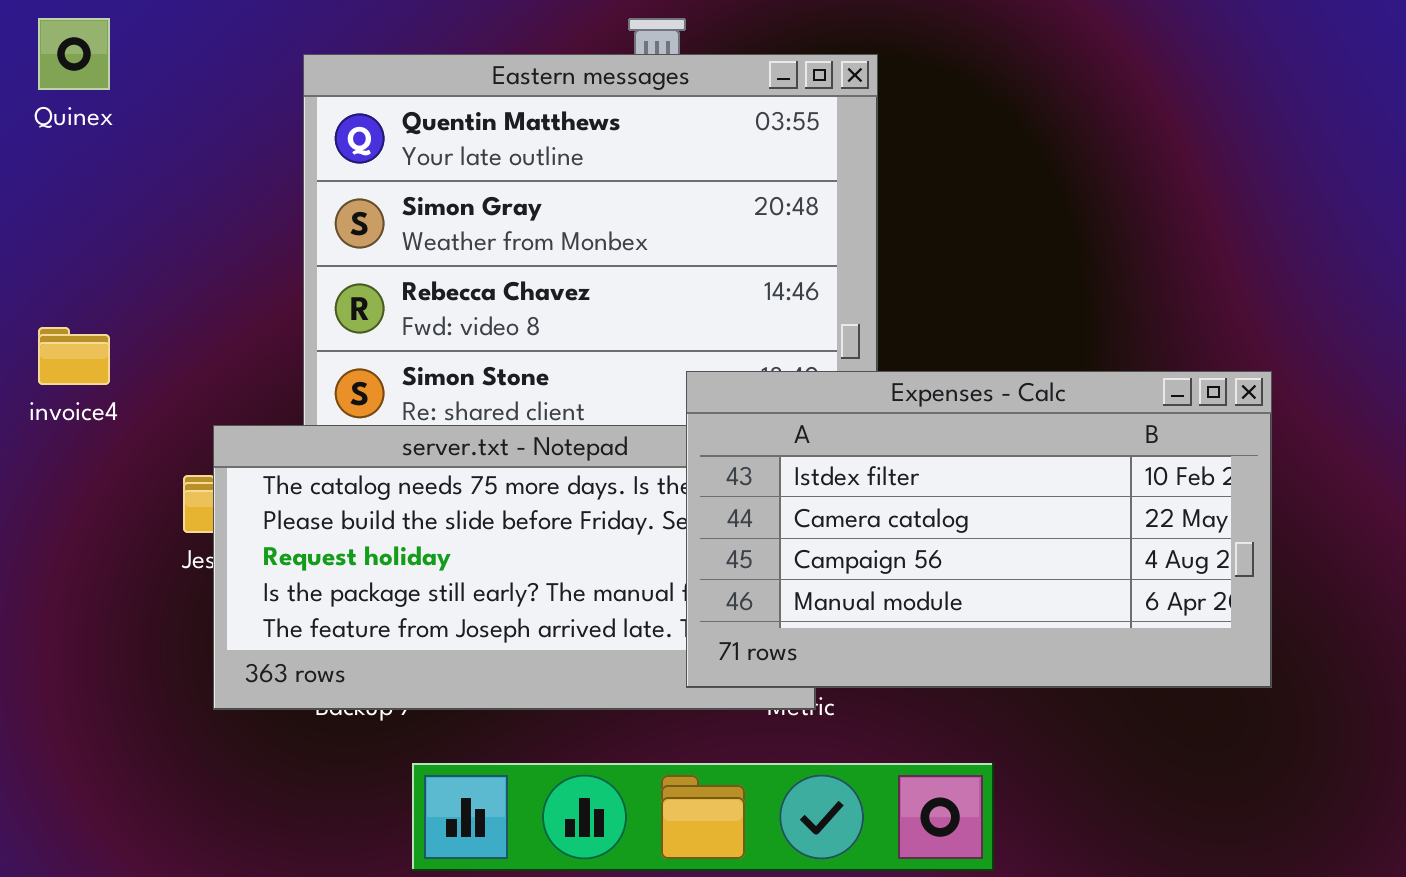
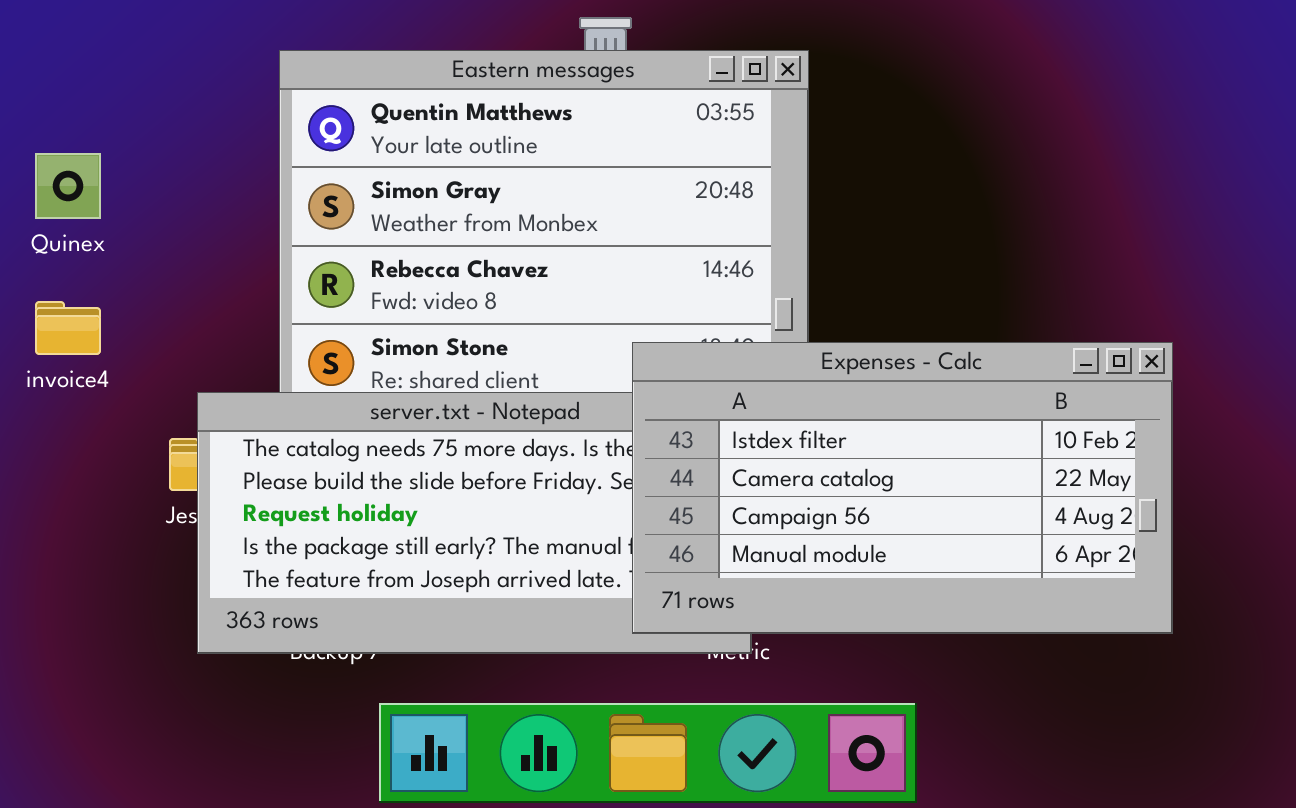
Quinex: [38,18,110,90] -> [35,153,101,219], moved

